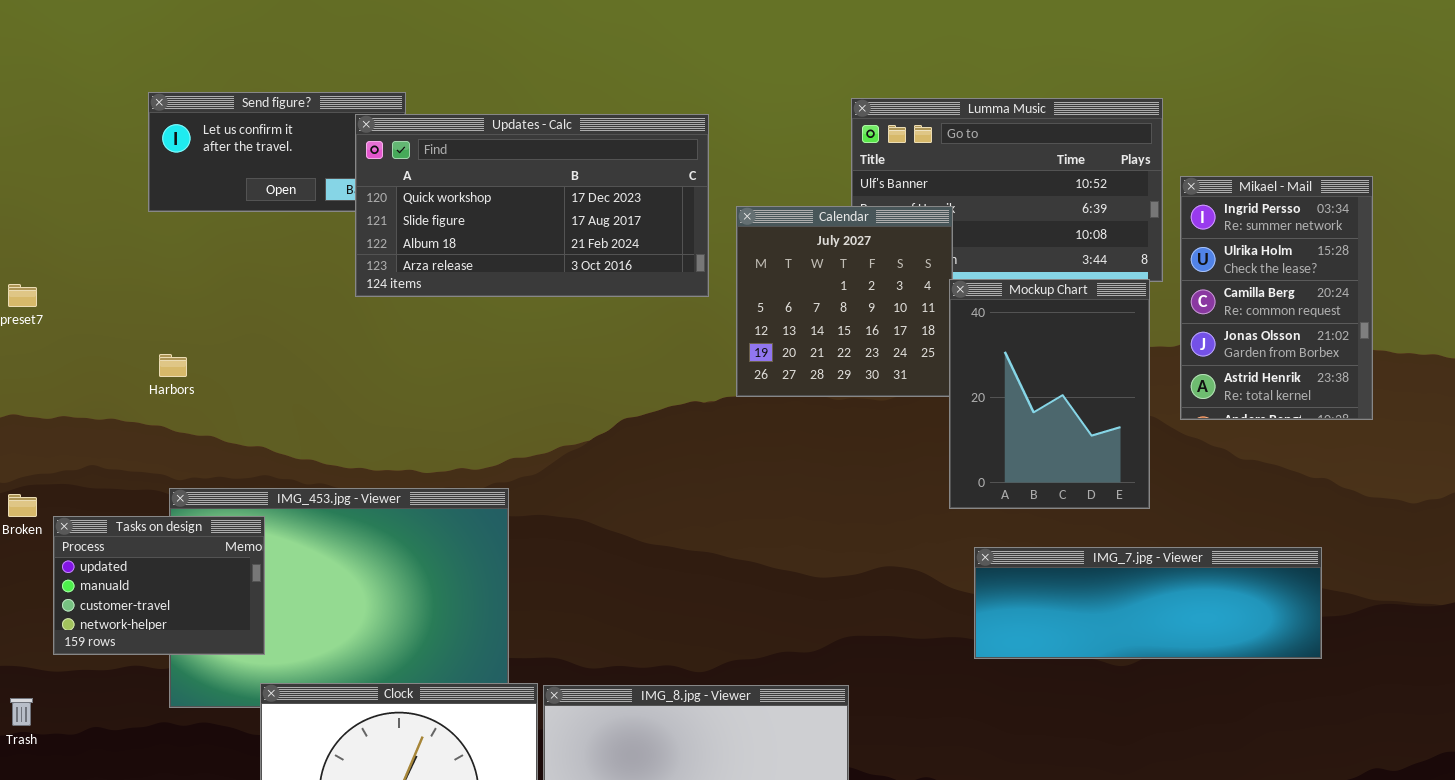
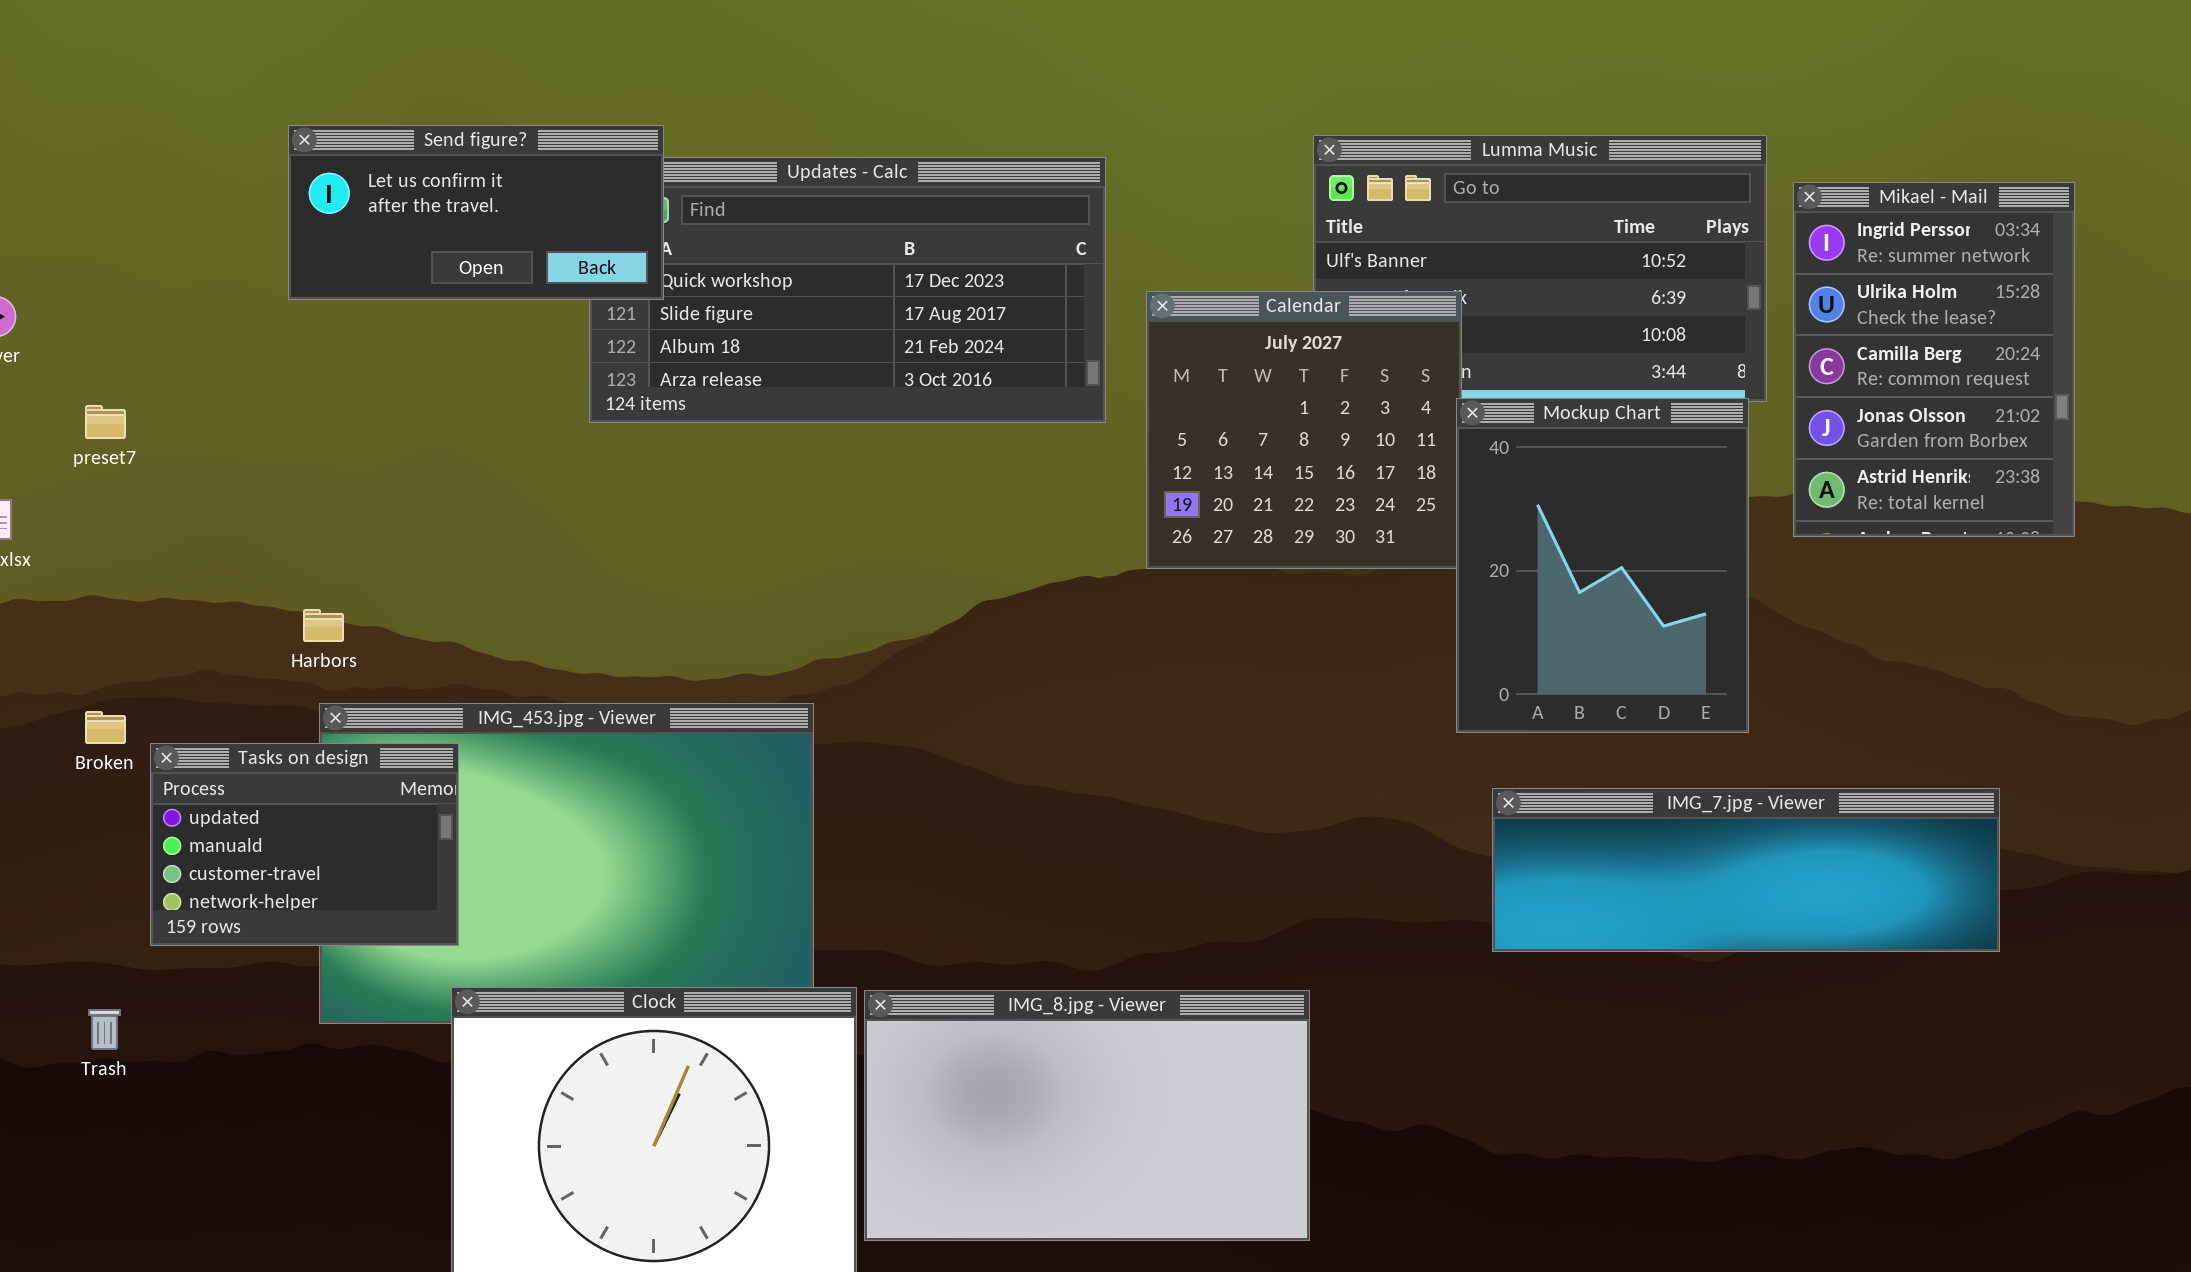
Send figure?: [148,92,406,212] -> [288,125,664,300], raised
Mikael - Mail: [1180,176,1373,420] -> [1793,182,2075,537], moved
Harbors: [159,354,187,377] -> [303,609,344,642], moved

